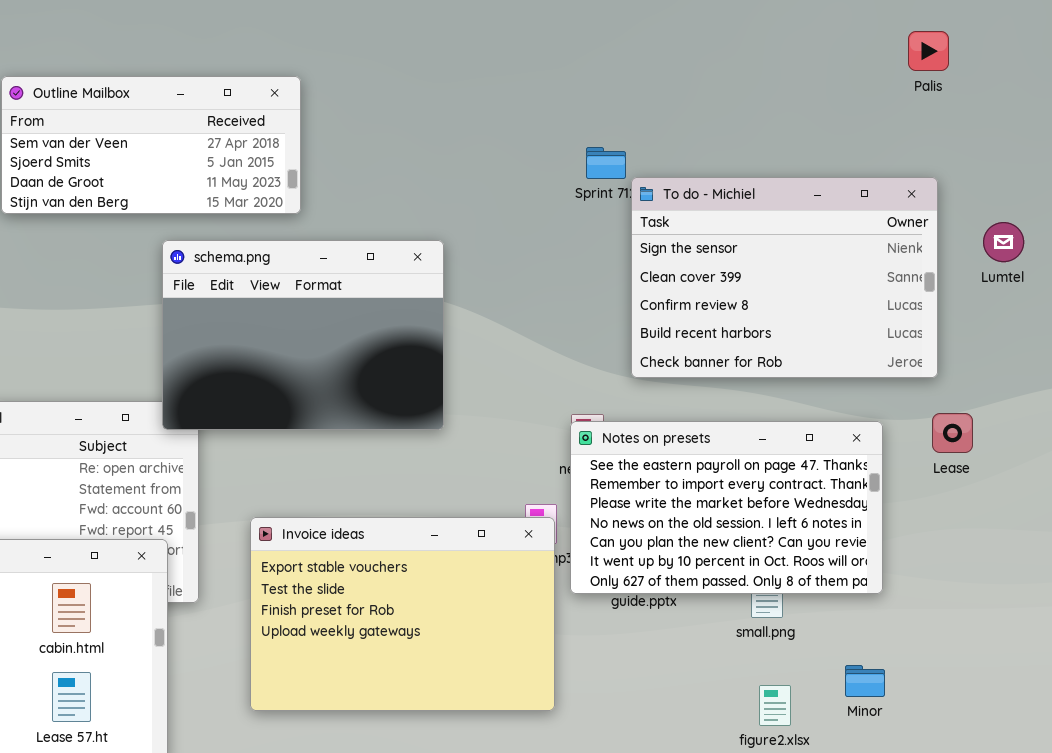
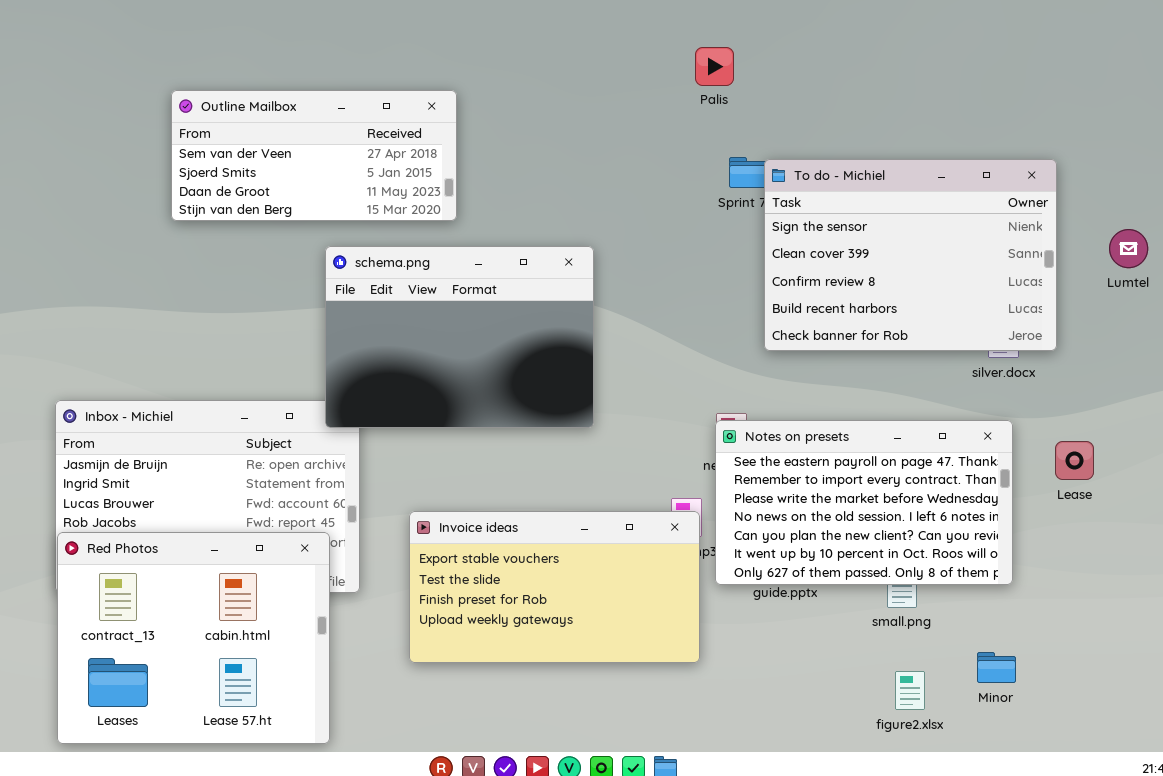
Palis: [908,31,949,71] -> [695,47,734,86], moved
To do - Michiel: [631,177,938,378] -> [764,159,1057,351], moved
Lease: [932,413,973,453] -> [1055,441,1094,480], moved
Invoice ideas: [250,517,555,711] -> [409,511,700,663], resized

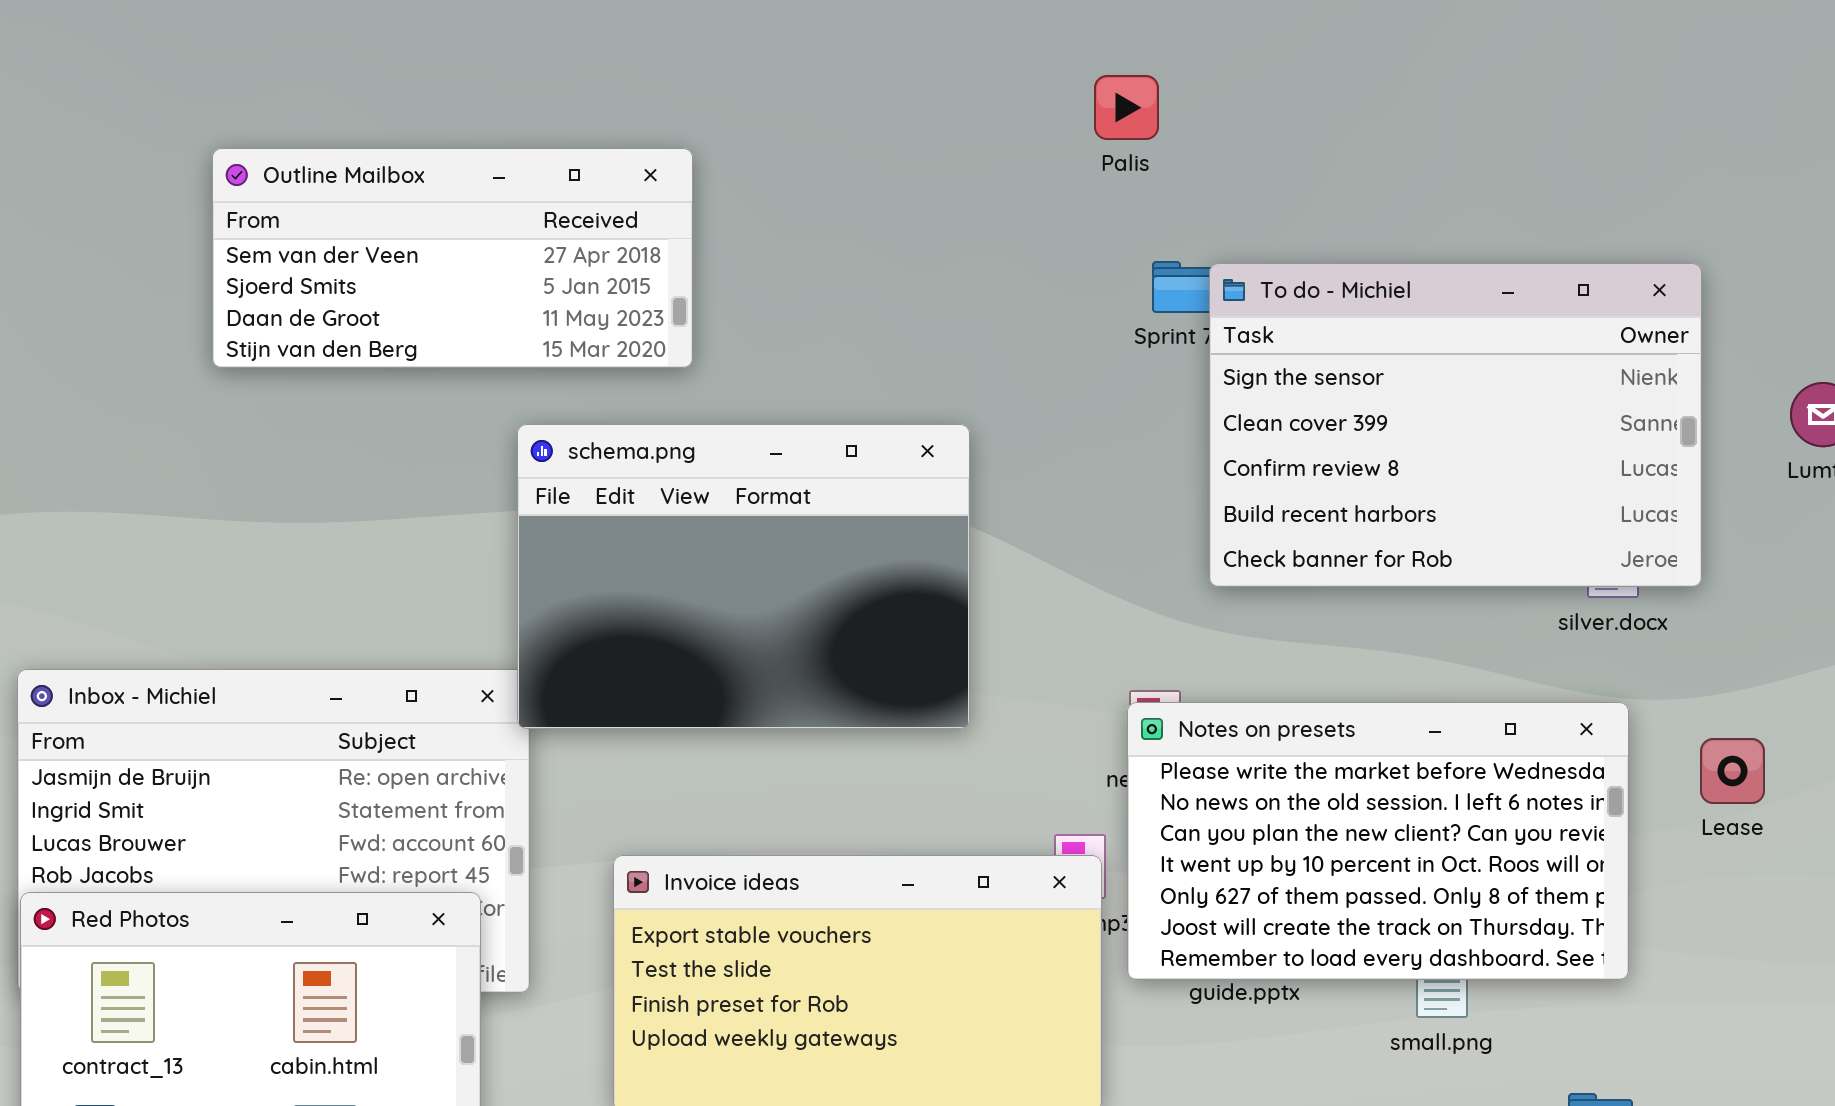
schema.png: [325,246,594,428] -> [517,424,970,729], moved
Notes on presets: [715,420,1013,585] -> [1127,702,1629,980], scrolled down 2 rows

